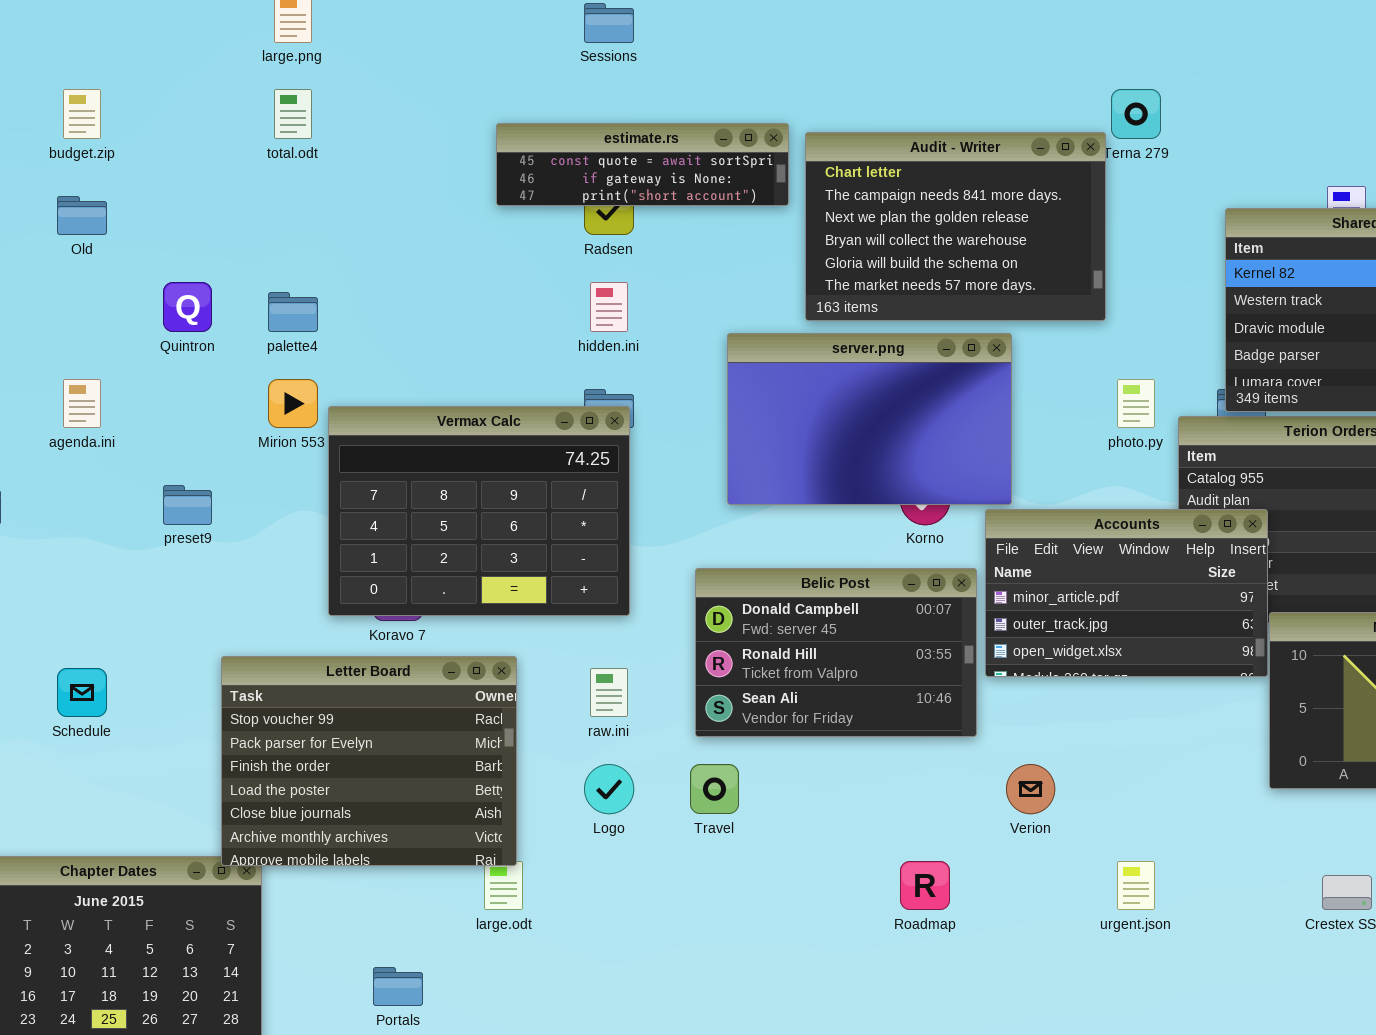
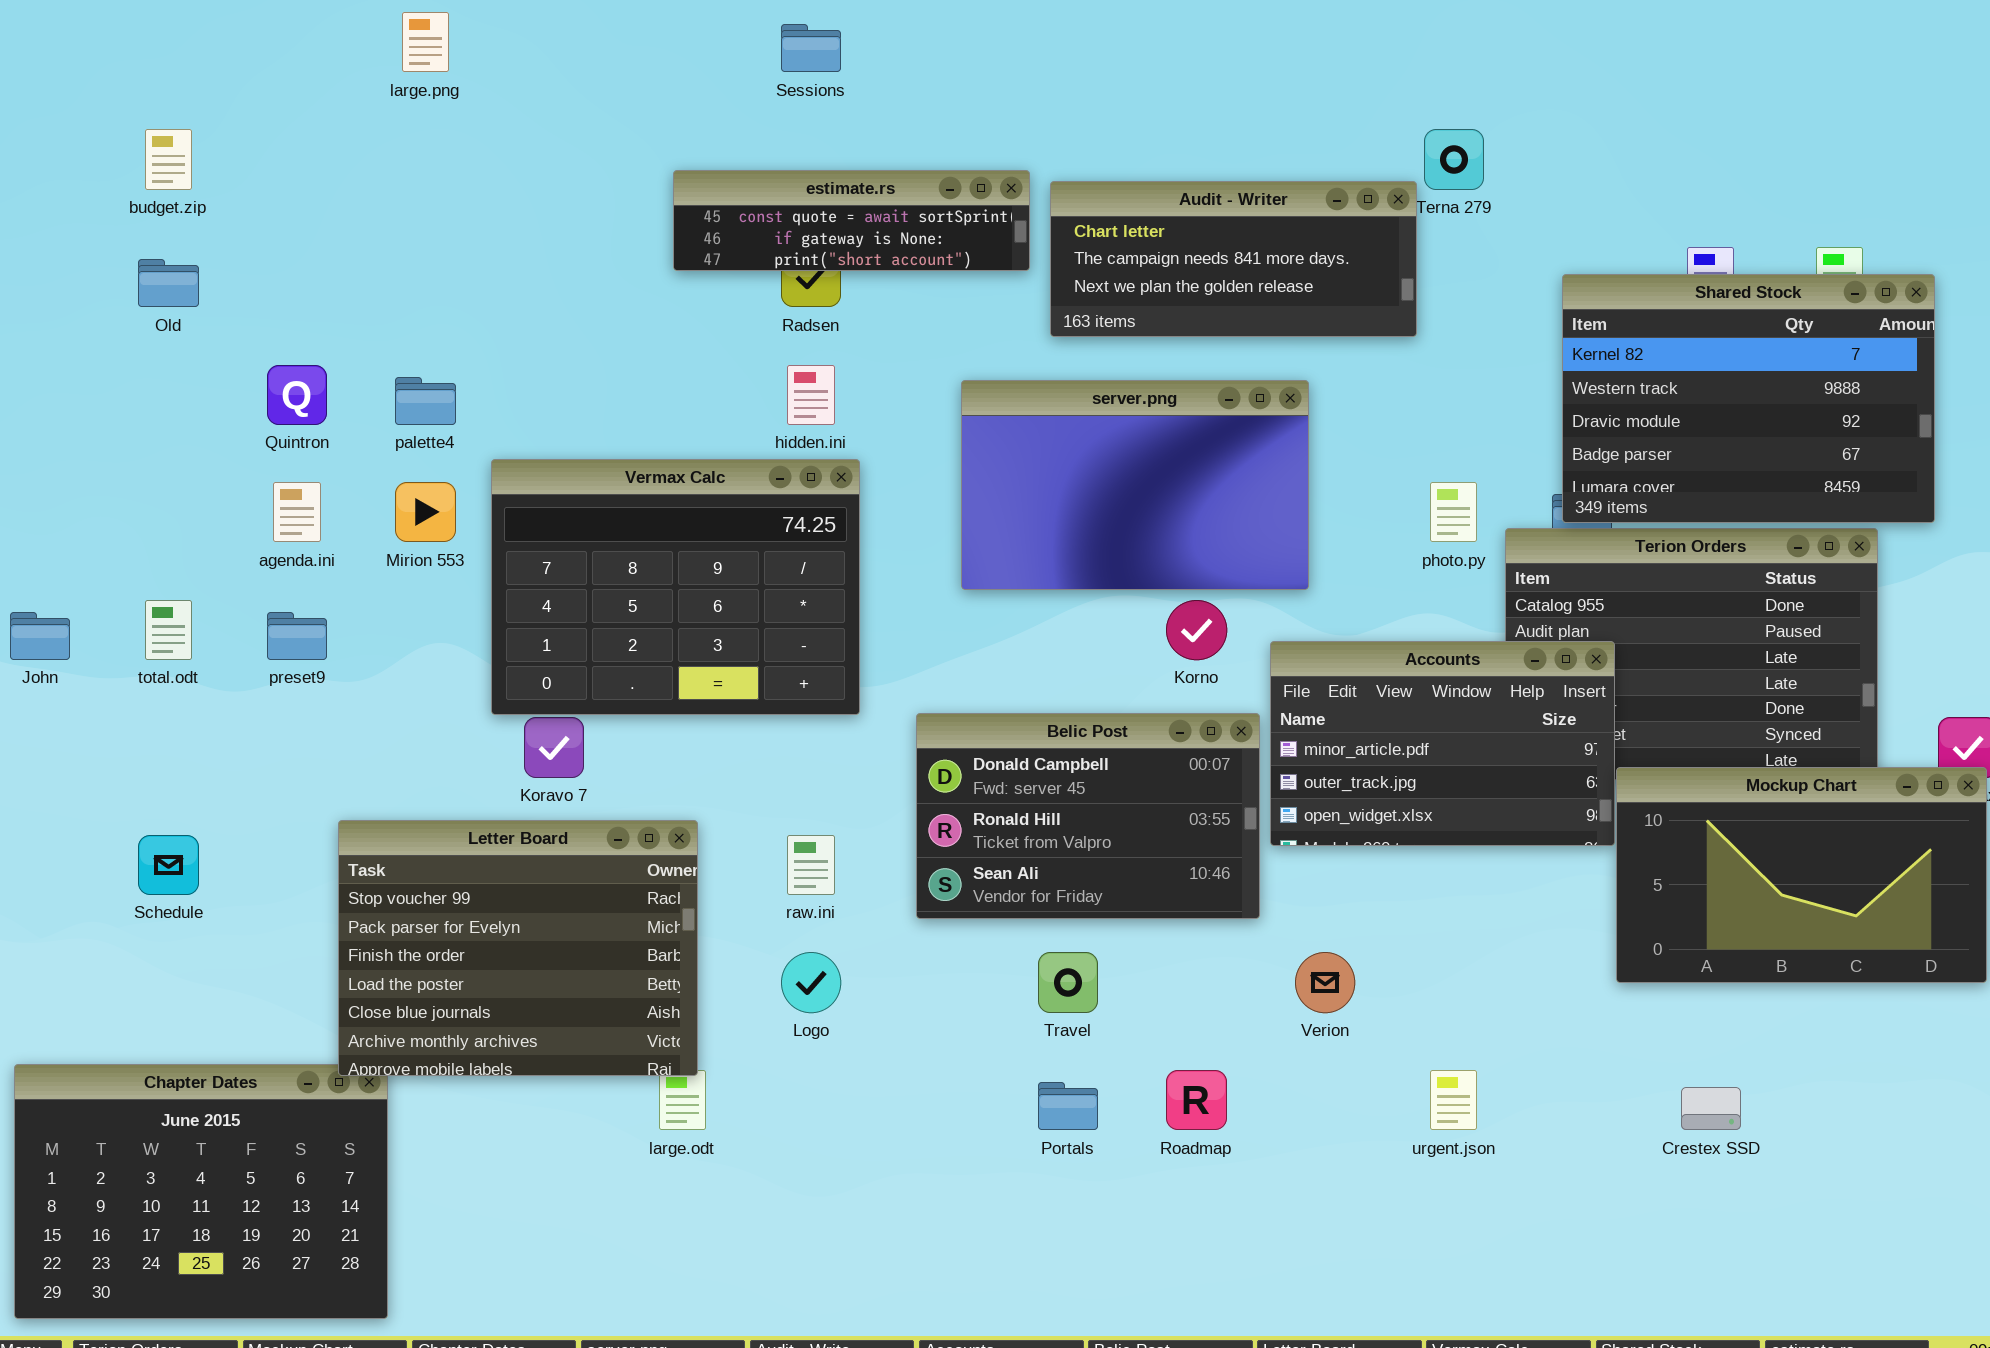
total.odt: [274,89,312,139] -> [145,600,192,660], moved
Audit - Writer: [805,132,1106,321] -> [1050,181,1417,337], resized
server.png: [727,333,1012,505] -> [961,380,1309,590], moved
agenda.ini: [63,379,101,428] -> [273,482,321,542], moved
Vermax Calc: [328,406,630,616] -> [491,459,860,715], moved
Travel: [690,764,739,814] -> [1038,952,1098,1013], moved
Portals: [373,967,423,1006] -> [1038,1082,1098,1130], moved

